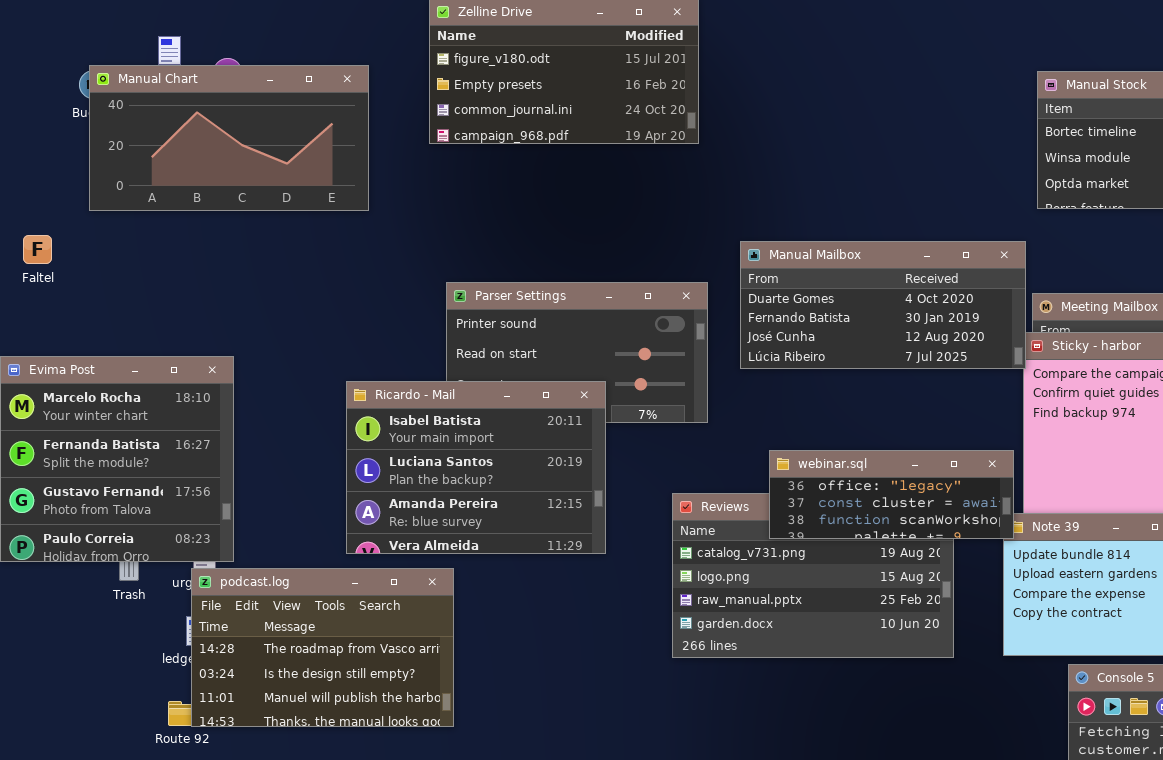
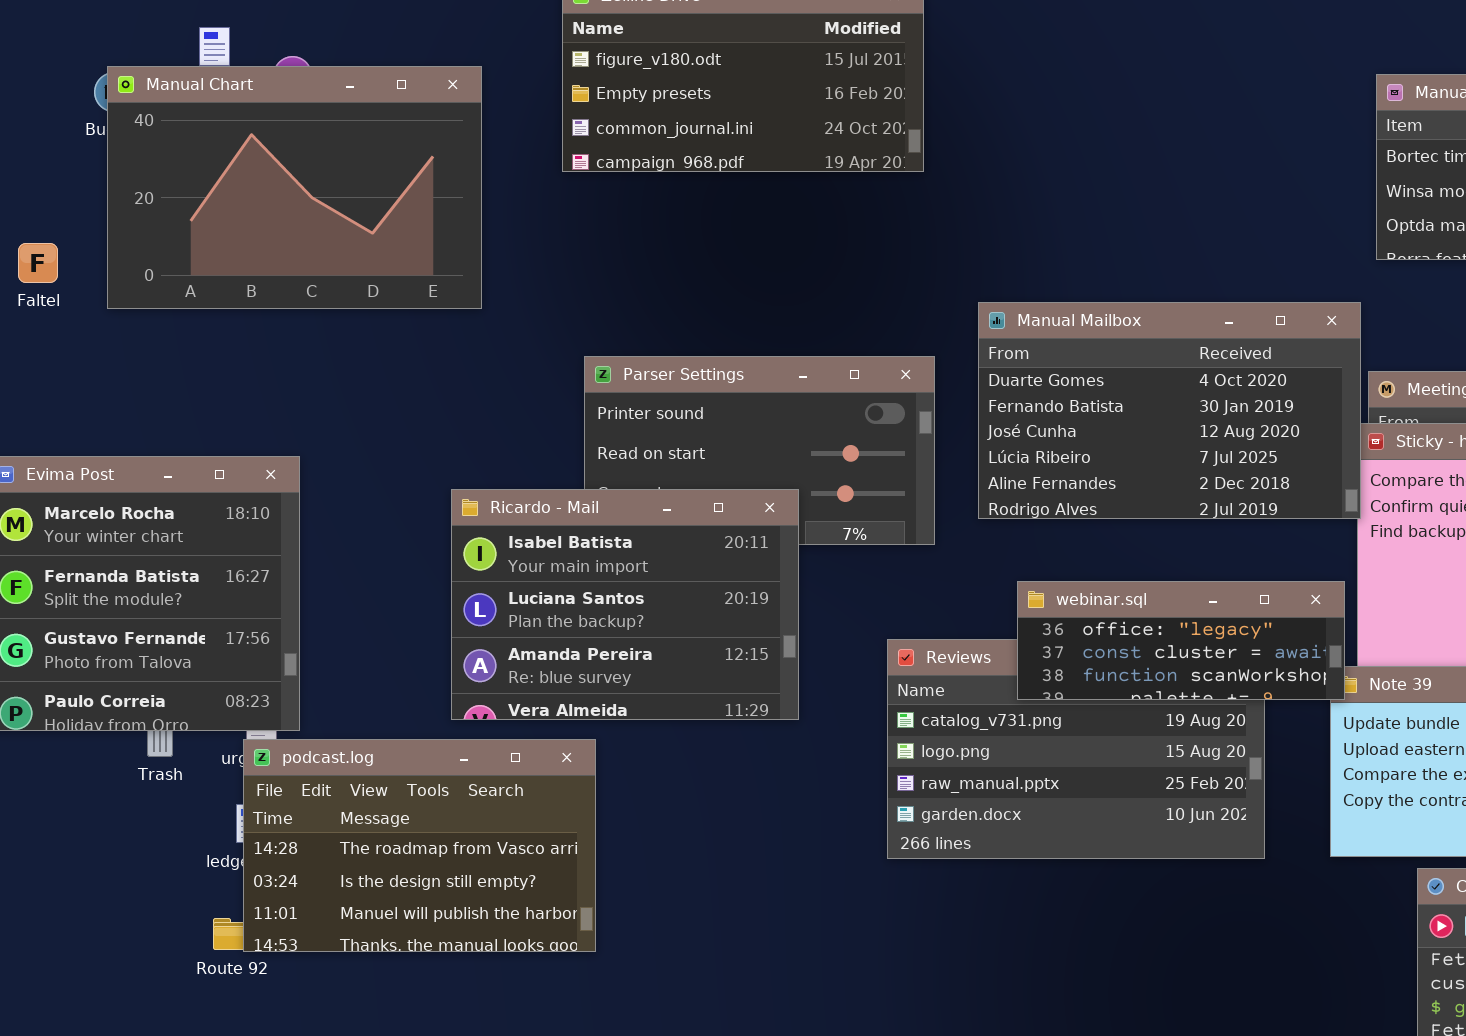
Manual Chart: [89,65,369,211] -> [107,66,482,309], resized
Faltel: [23,235,52,264] -> [18,243,58,283], moved
Manual Mailbox: [740,241,1026,369] -> [978,302,1361,519], resized

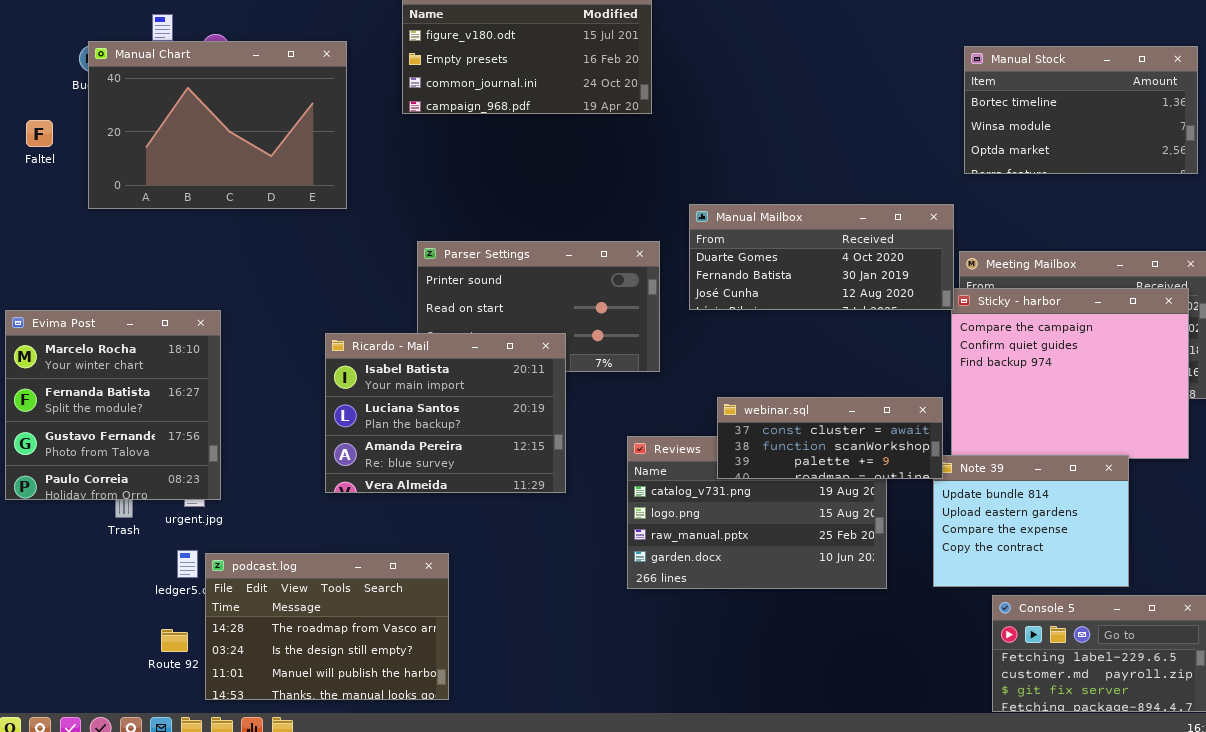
Faltel: [18,243,58,283] -> [26,120,53,147], moved
Manual Mailbox: [978,302,1361,519] -> [689,204,954,310], resized
webinar.sql: [1017,581,1345,700] -> [717,397,943,479], scrolled down 1 row
podcast.log: [243,739,596,952] -> [205,553,449,700], moved

